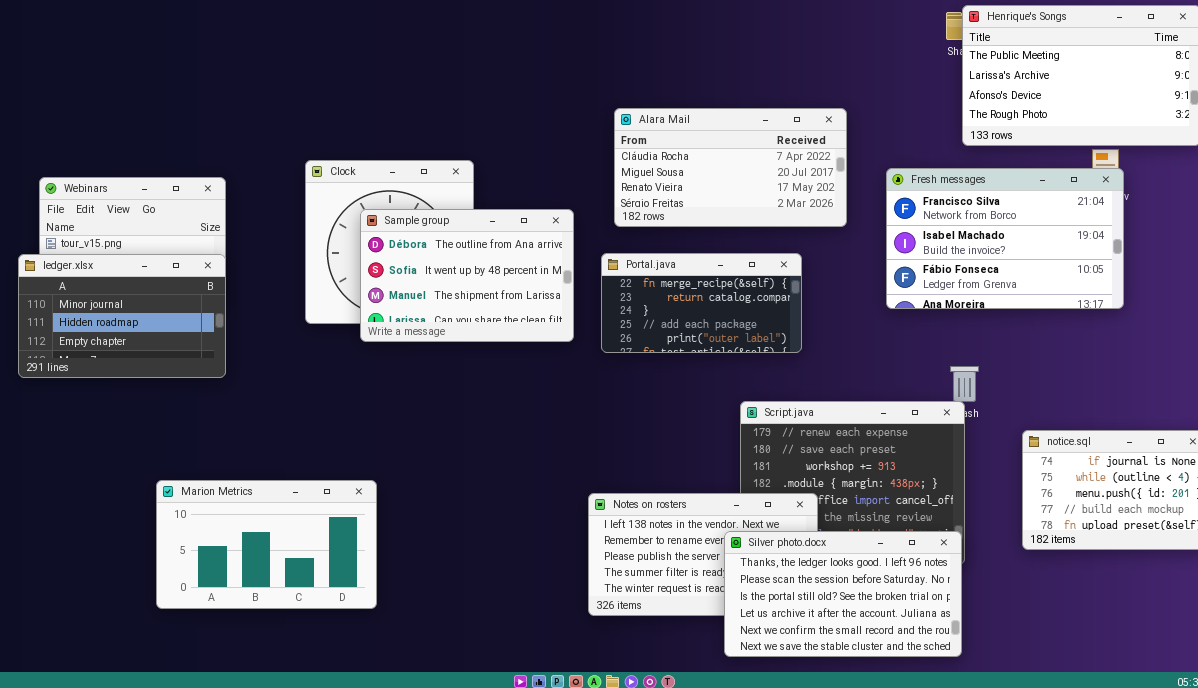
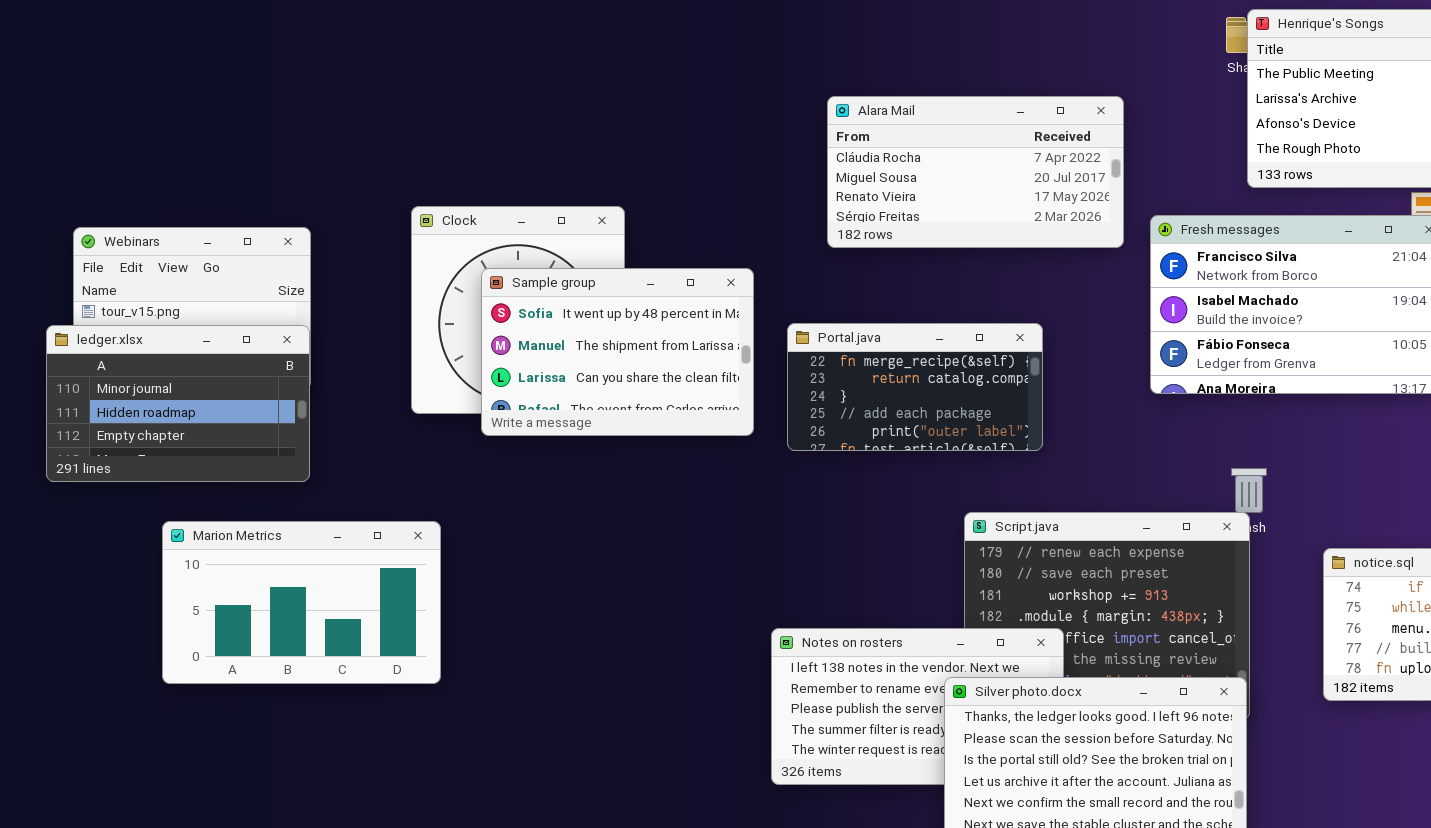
Alara Mail: [614,108,847,227] -> [827,96,1124,248], moved
Sample group: [360,209,574,342] -> [481,268,754,436], scrolled down 1 row
Marion Metrics: [156,480,377,609] -> [162,521,441,684], moved

